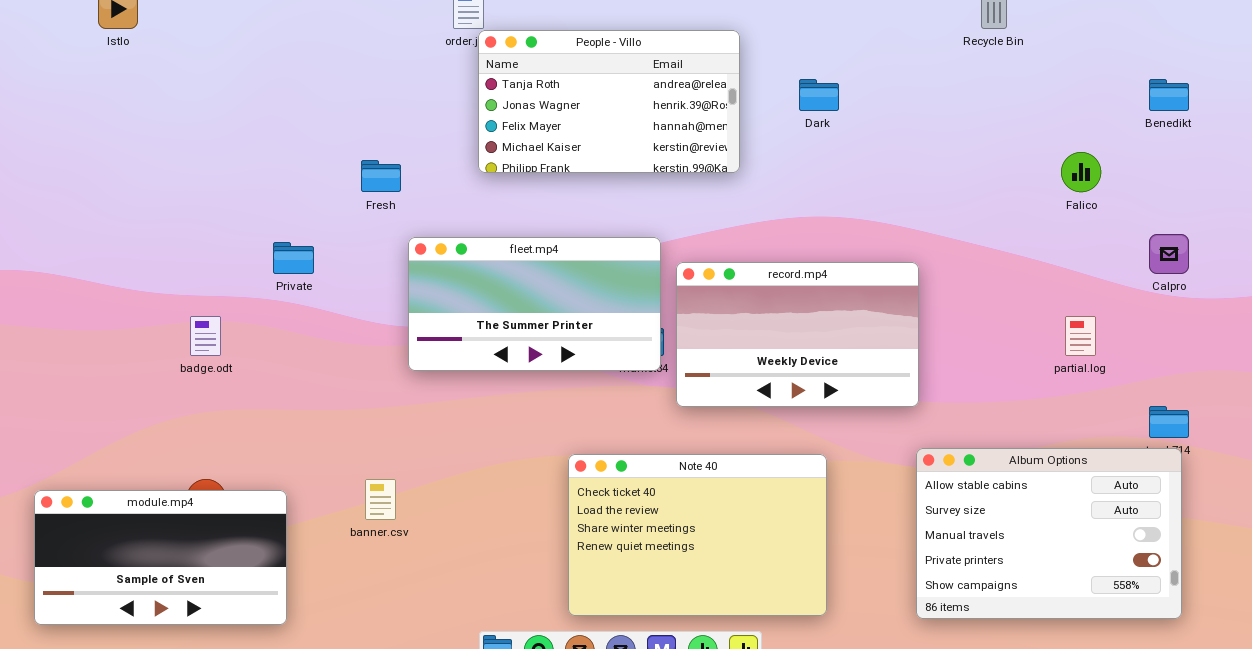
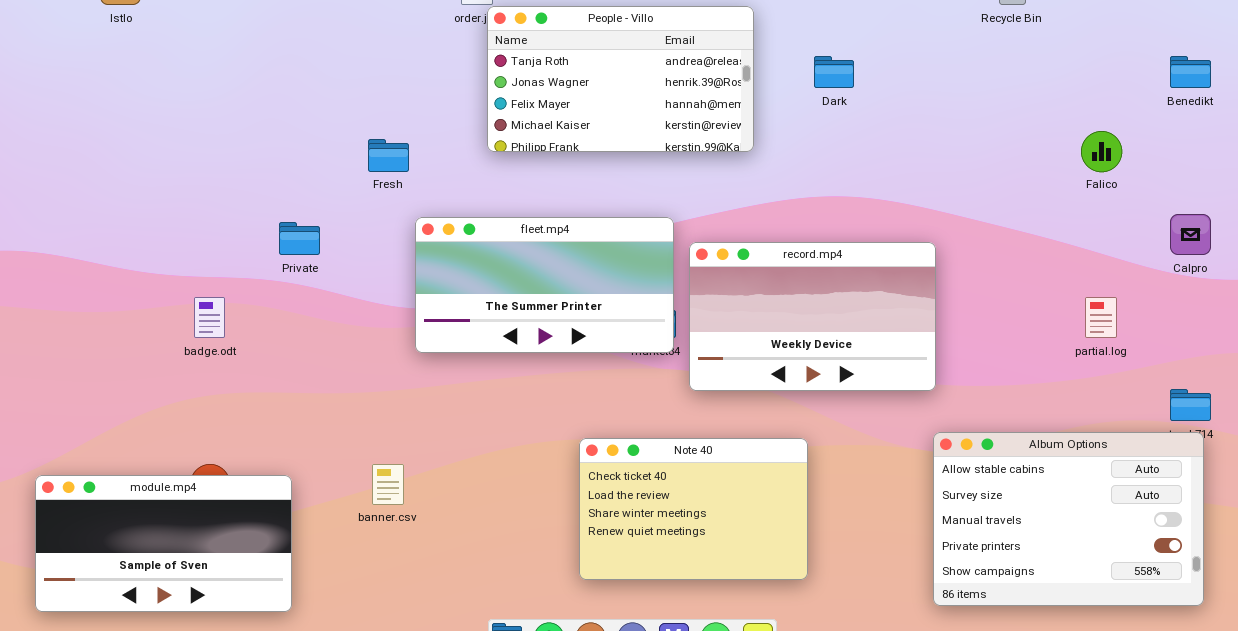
Note 40: [568,454,827,616] -> [579,438,808,580], resized

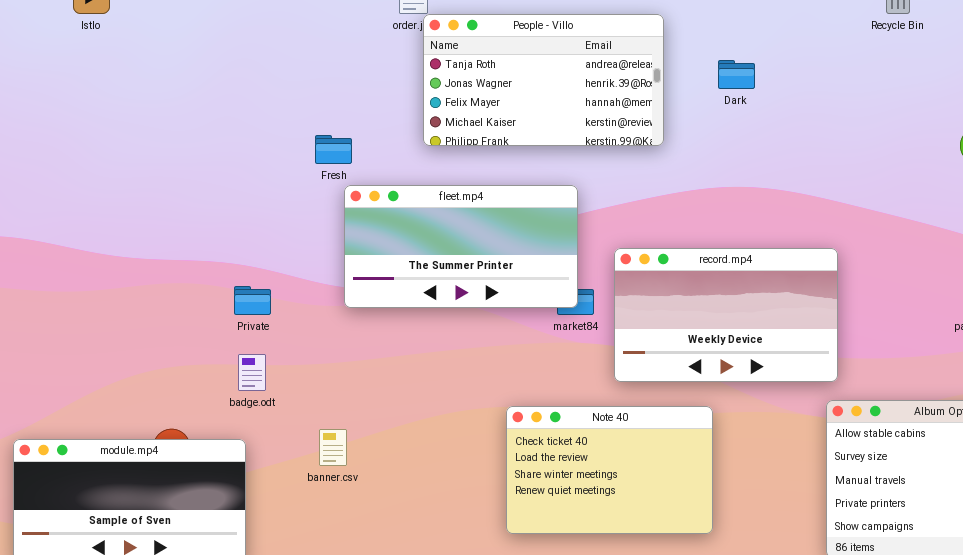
fleet.mp4: [415,217,674,353] -> [344,185,578,308], moved
Private: [279,222,320,255] -> [234,286,271,315], moved
record.mp4: [689,242,936,391] -> [614,248,838,382], moved
badge.odt: [194,297,225,338] -> [238,354,266,391], moved

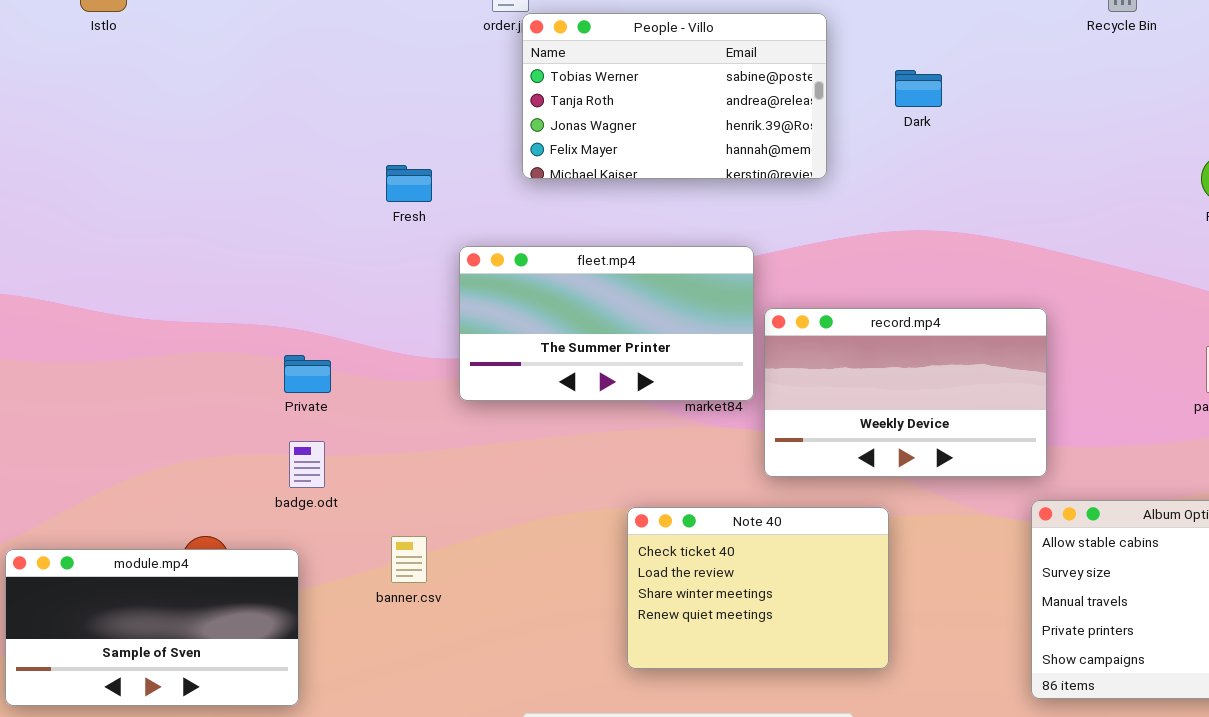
People - Villo: [423,14,664,146] -> [522,13,827,179], scrolled up 1 row
fleet.mp4: [344,185,578,308] -> [459,246,754,401], moved

